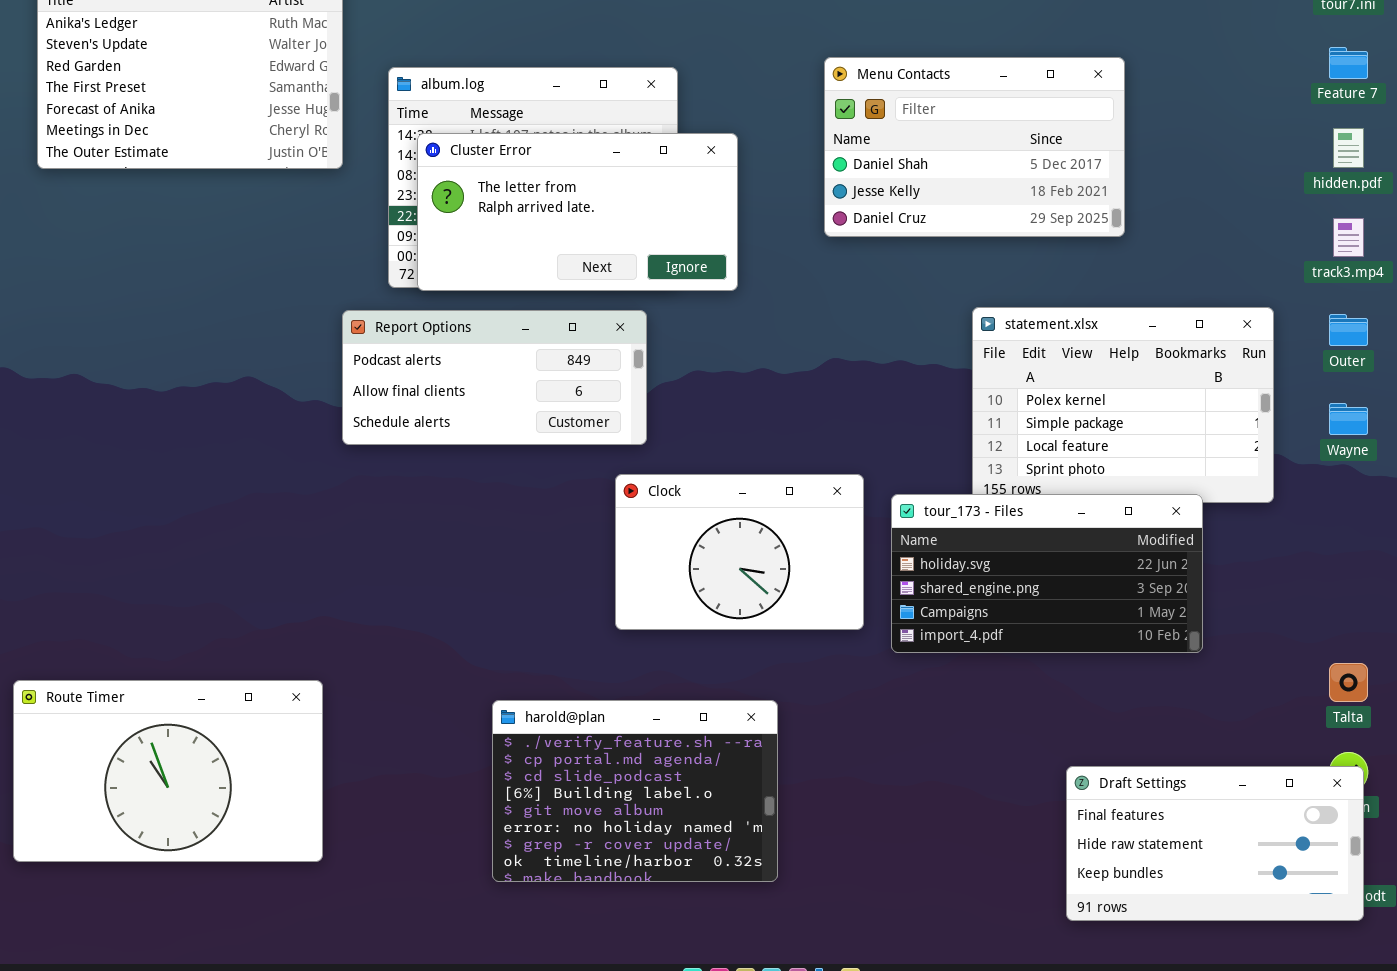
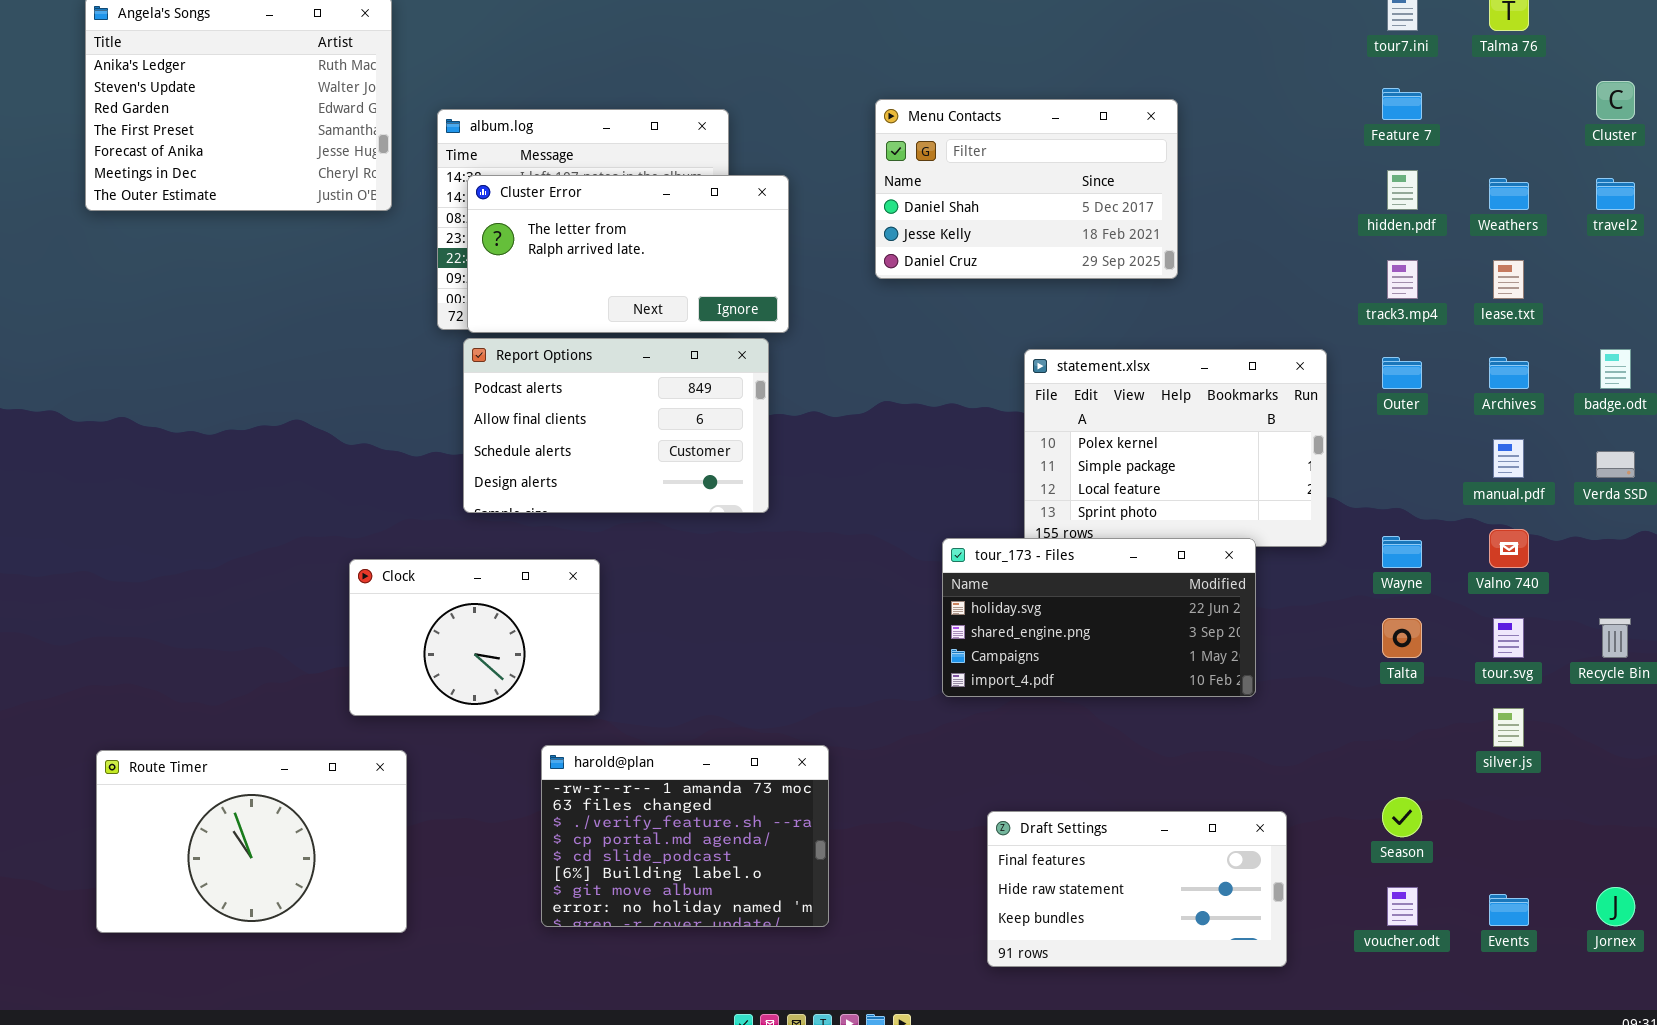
Report Options: [342,310,647,445] -> [463,338,769,513], moved, resized
Wayne: [1329,403,1368,435] -> [1382,536,1422,568], moved
Clock: [615,474,864,630] -> [349,559,600,716], moved
Talta: [1329,663,1368,702] -> [1382,618,1422,658], moved
Route Timer: [13,680,323,862] -> [96,750,407,933], moved
harold@plan: [492,700,778,882] -> [541,745,829,927], scrolled up 2 rows
Draft Settings: [1066,766,1364,921] -> [987,811,1287,967], moved

